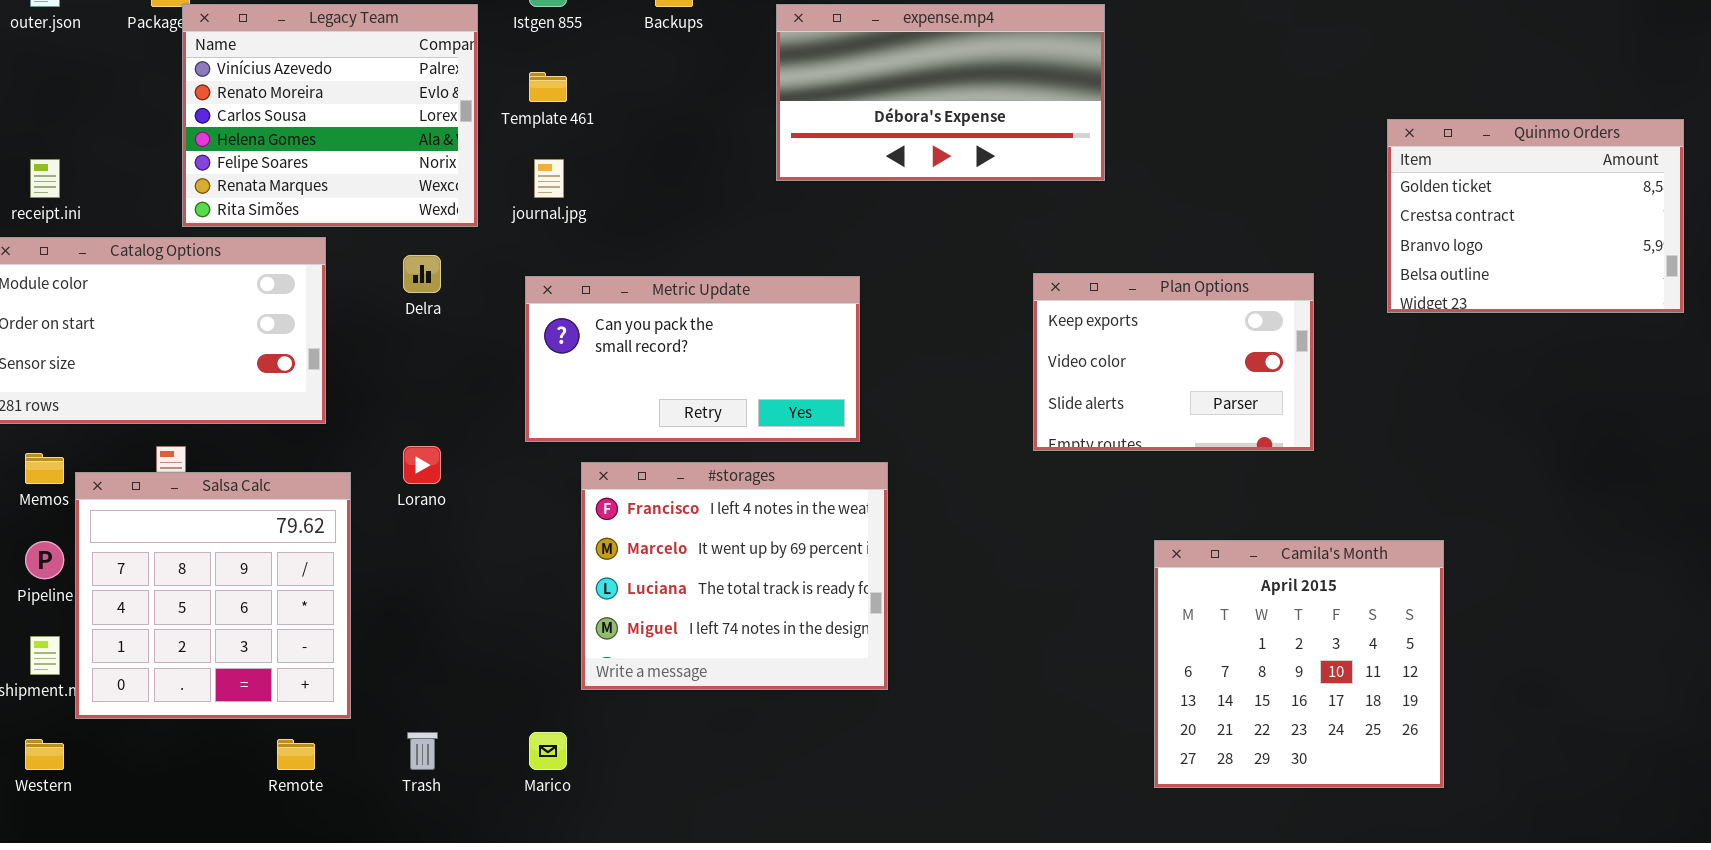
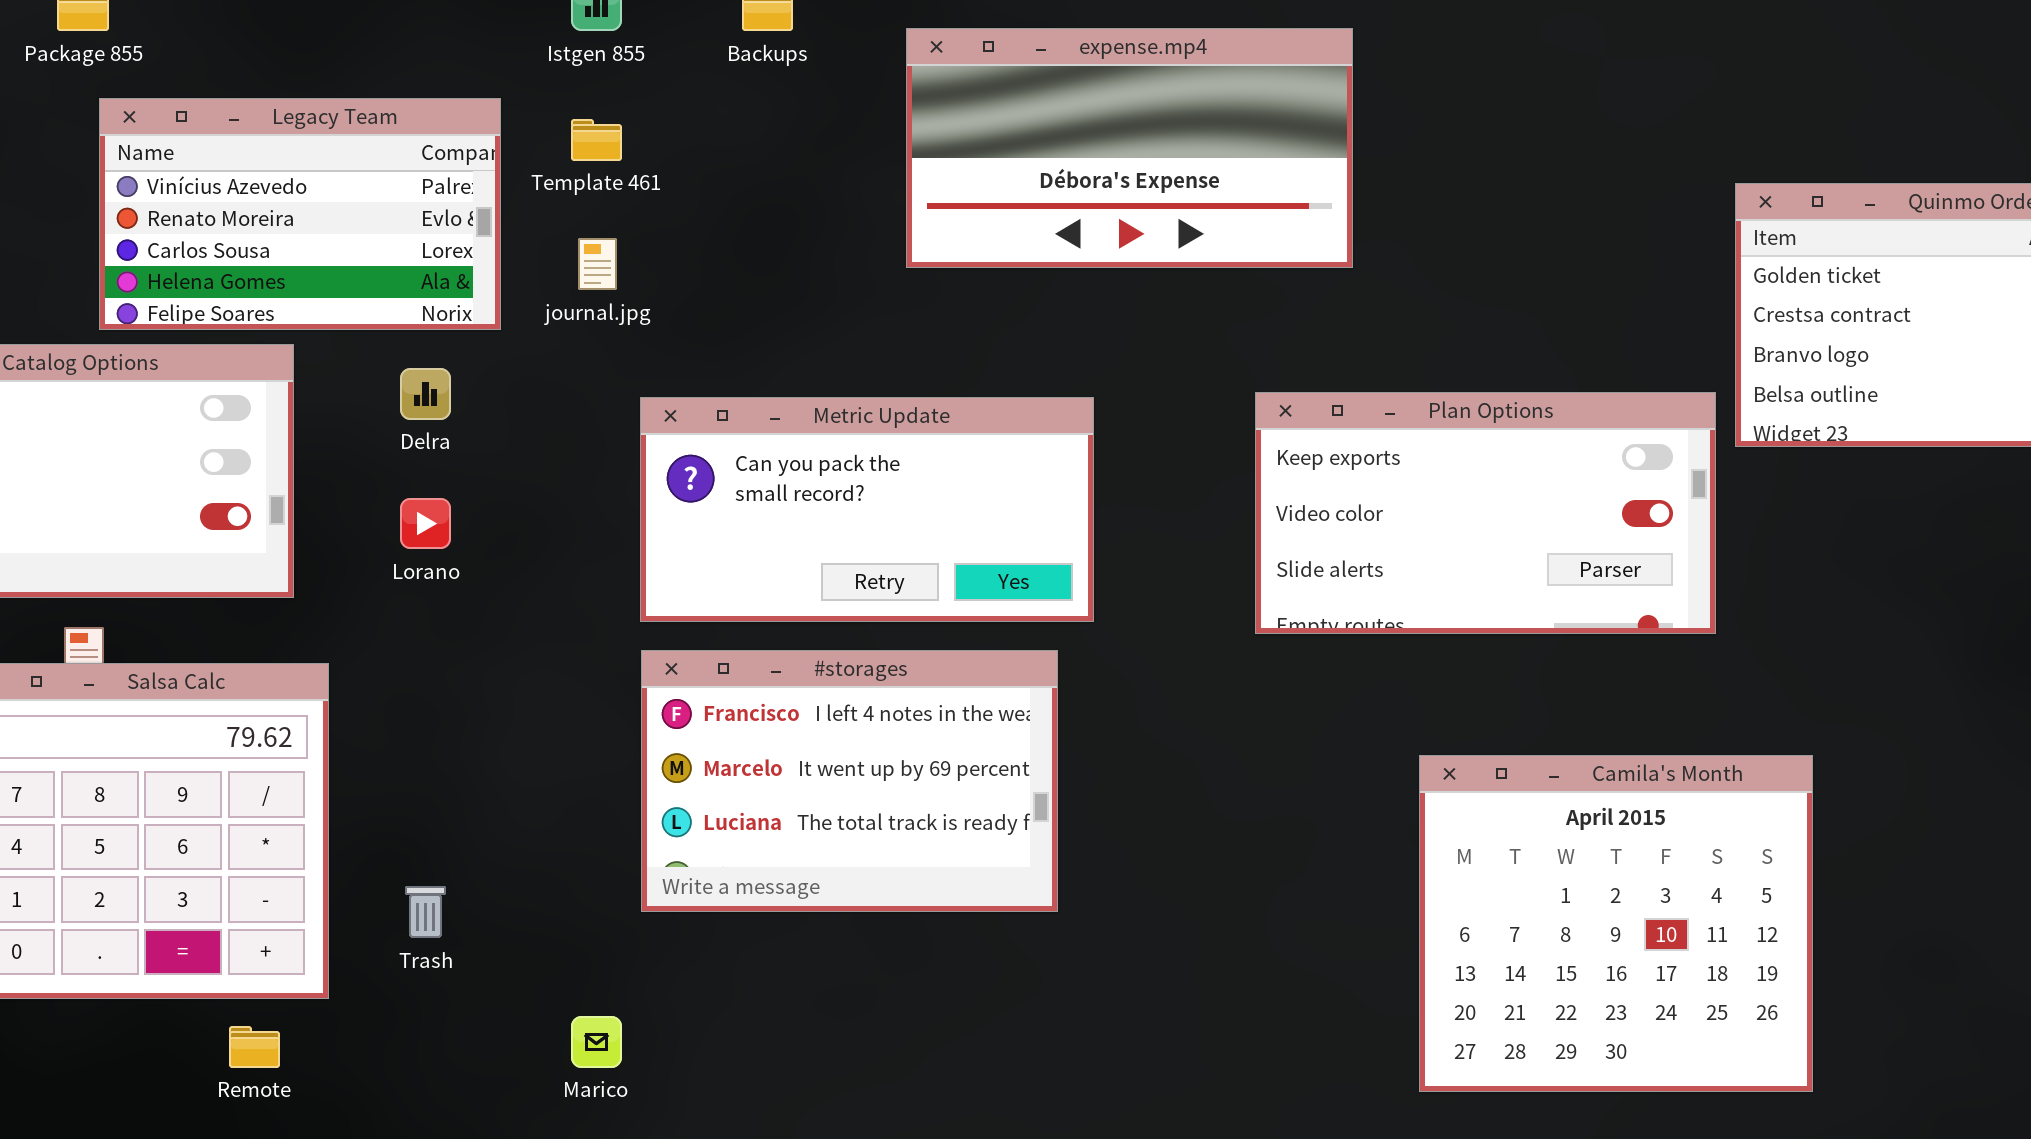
Legacy Team: [182,4,478,227] -> [99,98,501,330], resized
Plan Options: [1033,273,1314,451] -> [1255,392,1716,634], resized
Metric Update: [525,276,860,442] -> [640,397,1094,622], moved
Lorano: [403,446,441,484] -> [400,498,451,549], moved
#storages: [581,462,888,690] -> [641,650,1058,912], resized
Trash: [407,732,438,770] -> [405,886,446,938], moved

